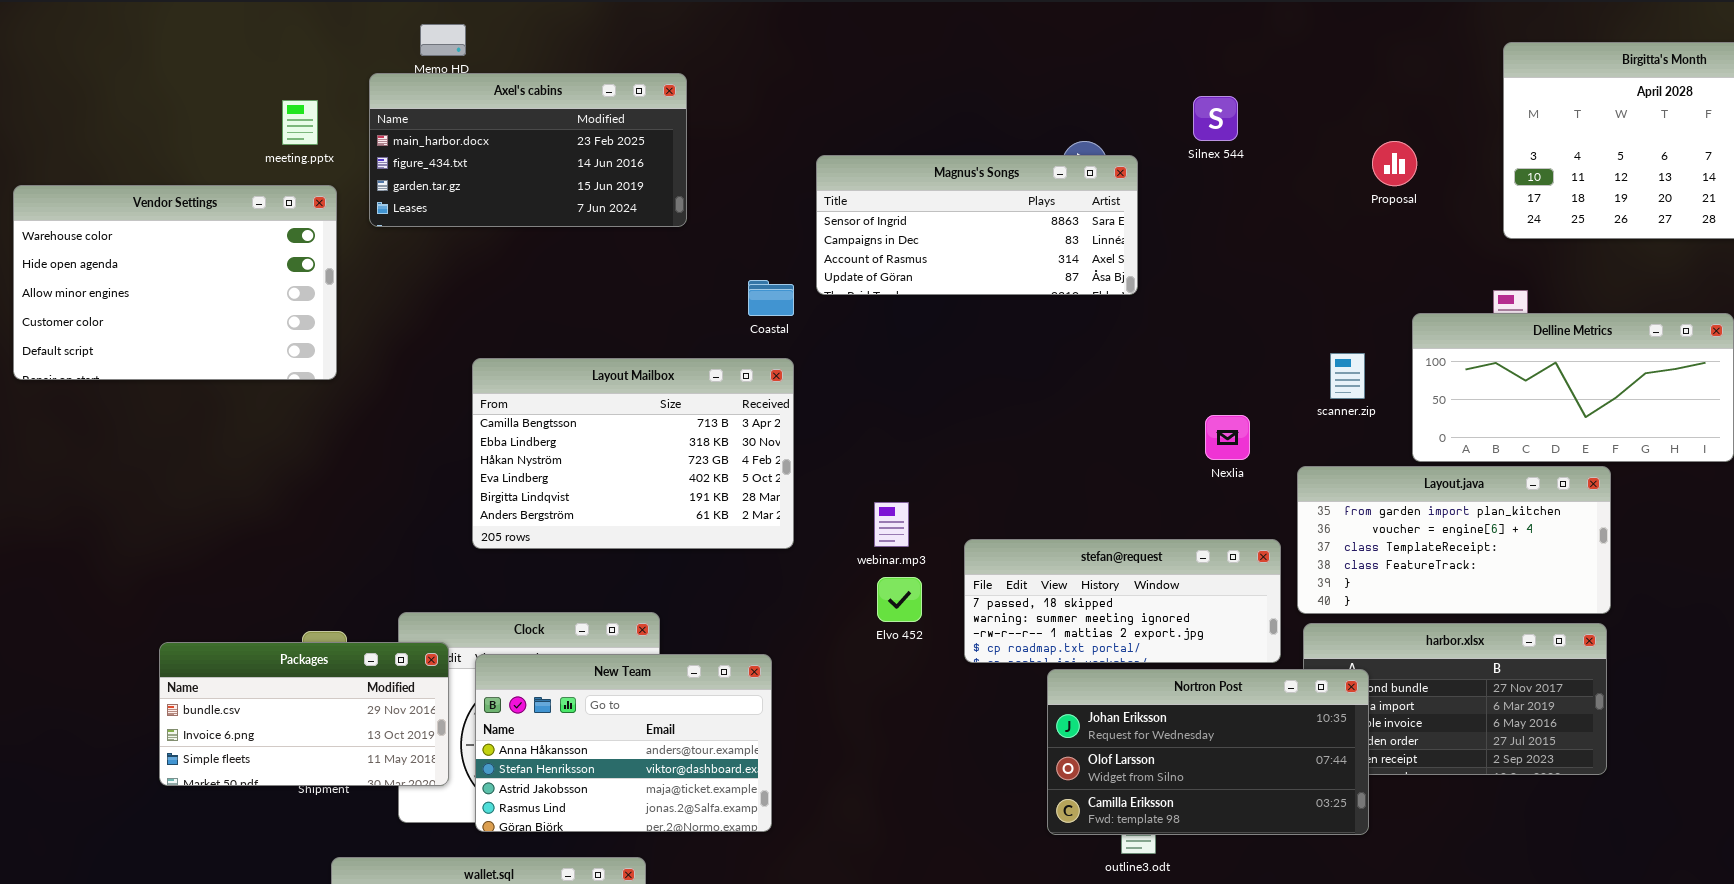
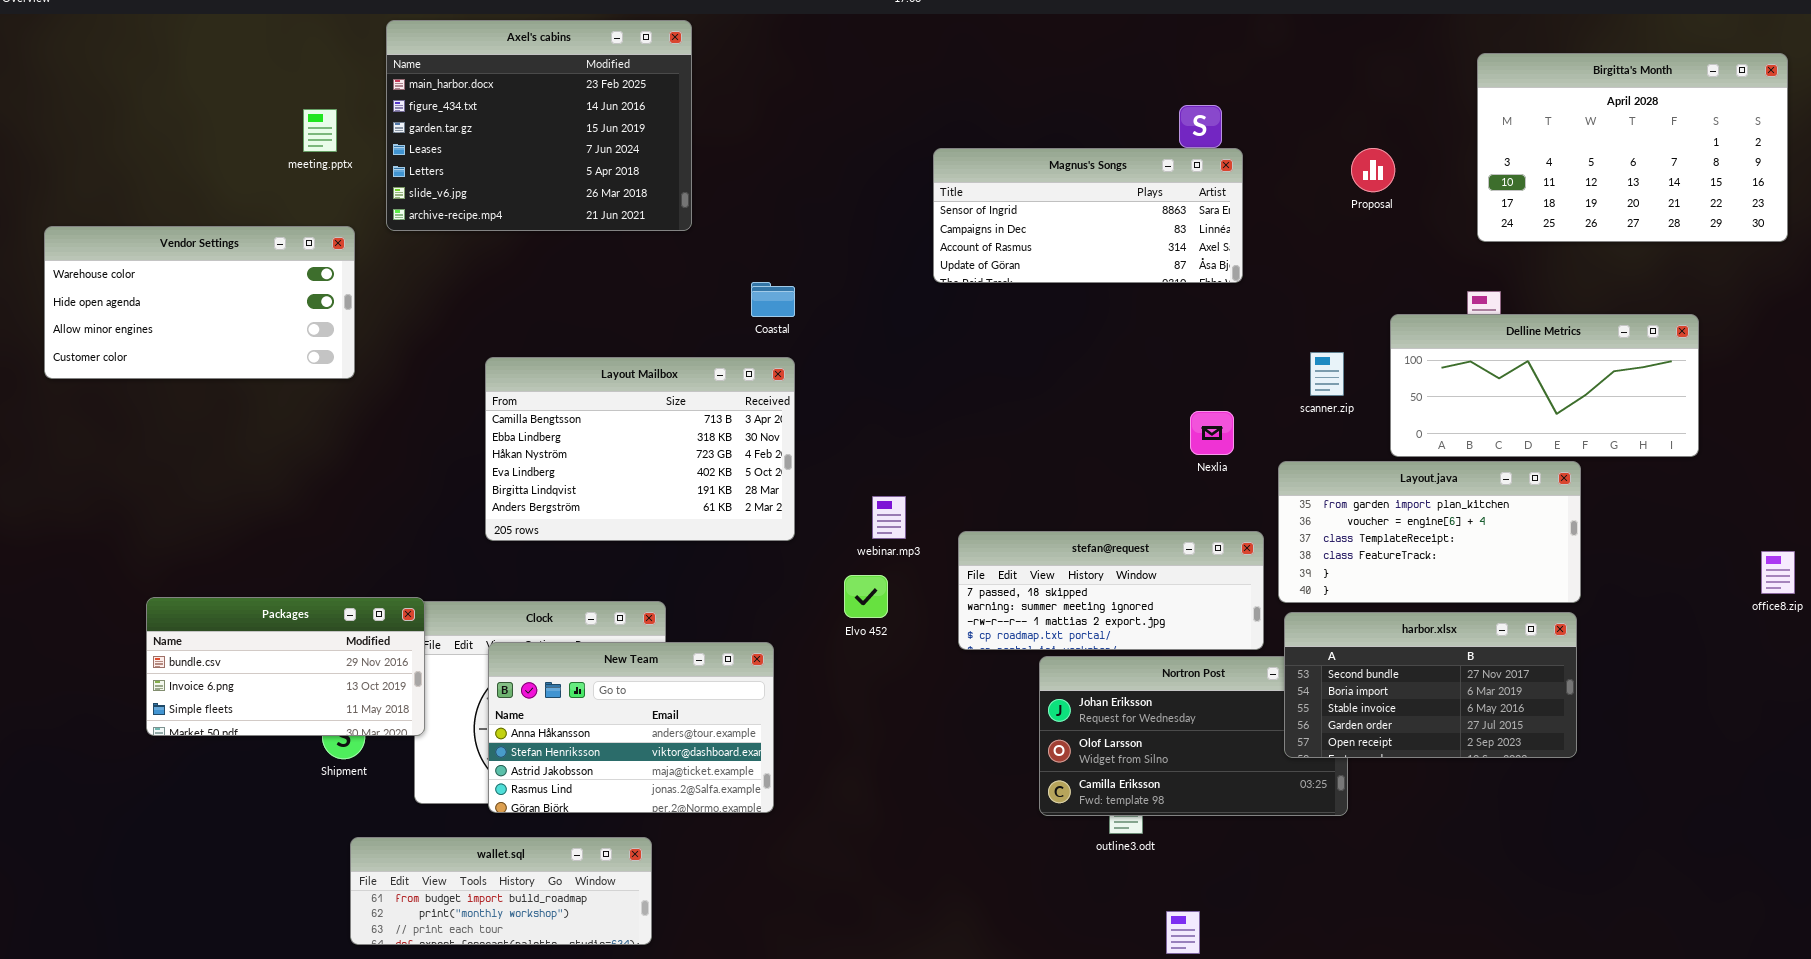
Axel's cabins: [369,73,687,227] -> [386,20,692,231], resized
Magnus's Songs: [816,155,1138,295] -> [933,148,1243,283], moved
Vendor Settings: [13,185,337,380] -> [44,226,355,379], resized
Elvo 452: [877,577,922,622] -> [844,575,888,618], moved
harbor.xlsx: [1303,623,1607,775] -> [1284,612,1577,758], raised
Packages: [159,642,449,786] -> [146,597,425,736], moved

